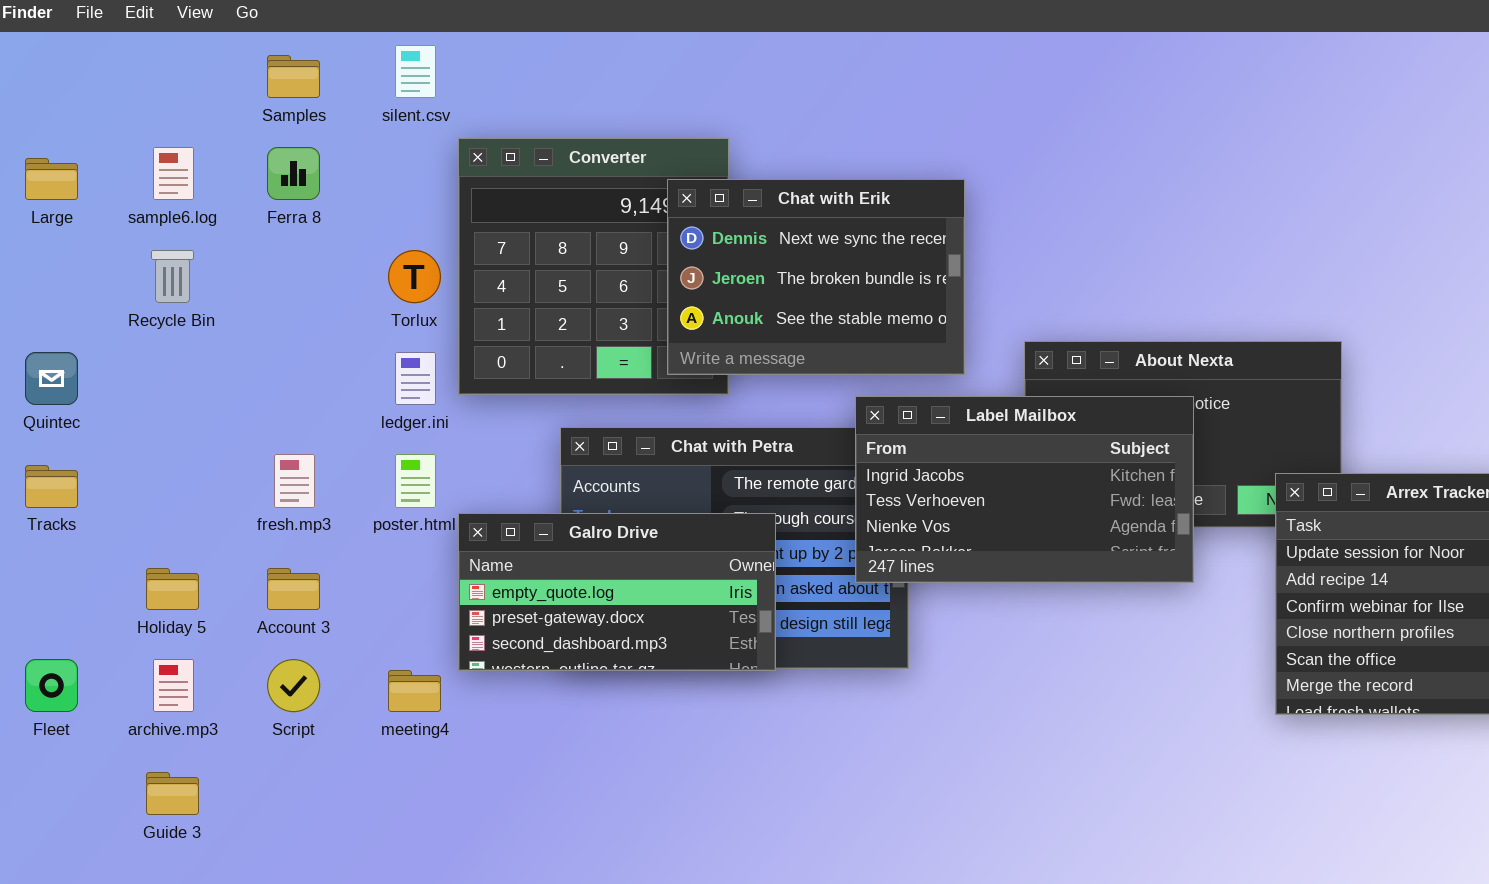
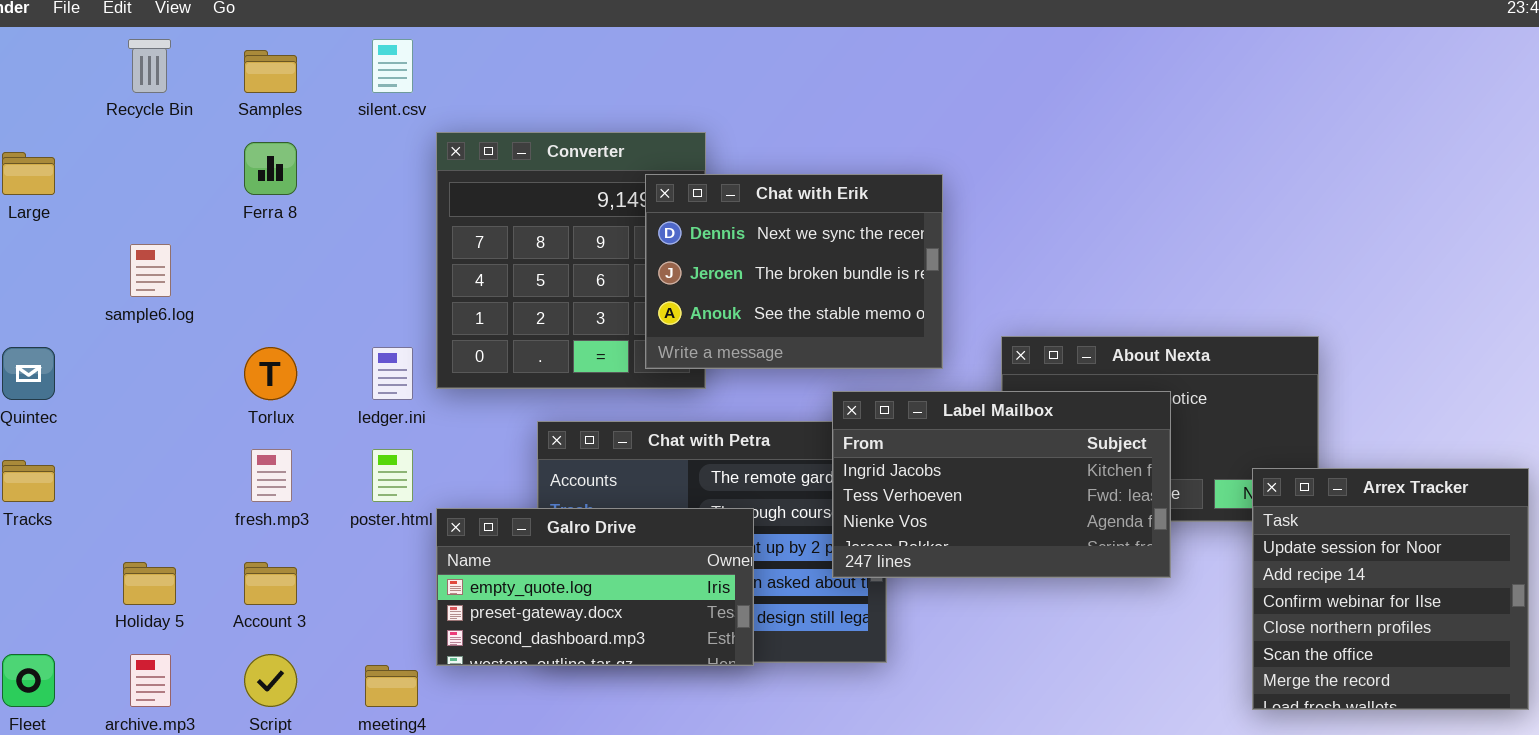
sample6.log: [153,147,194,200] -> [130,244,171,297], moved
Recycle Bin: [151,250,194,303] -> [128,39,171,93], moved
Torlux: [388,250,441,303] -> [244,347,297,400], moved

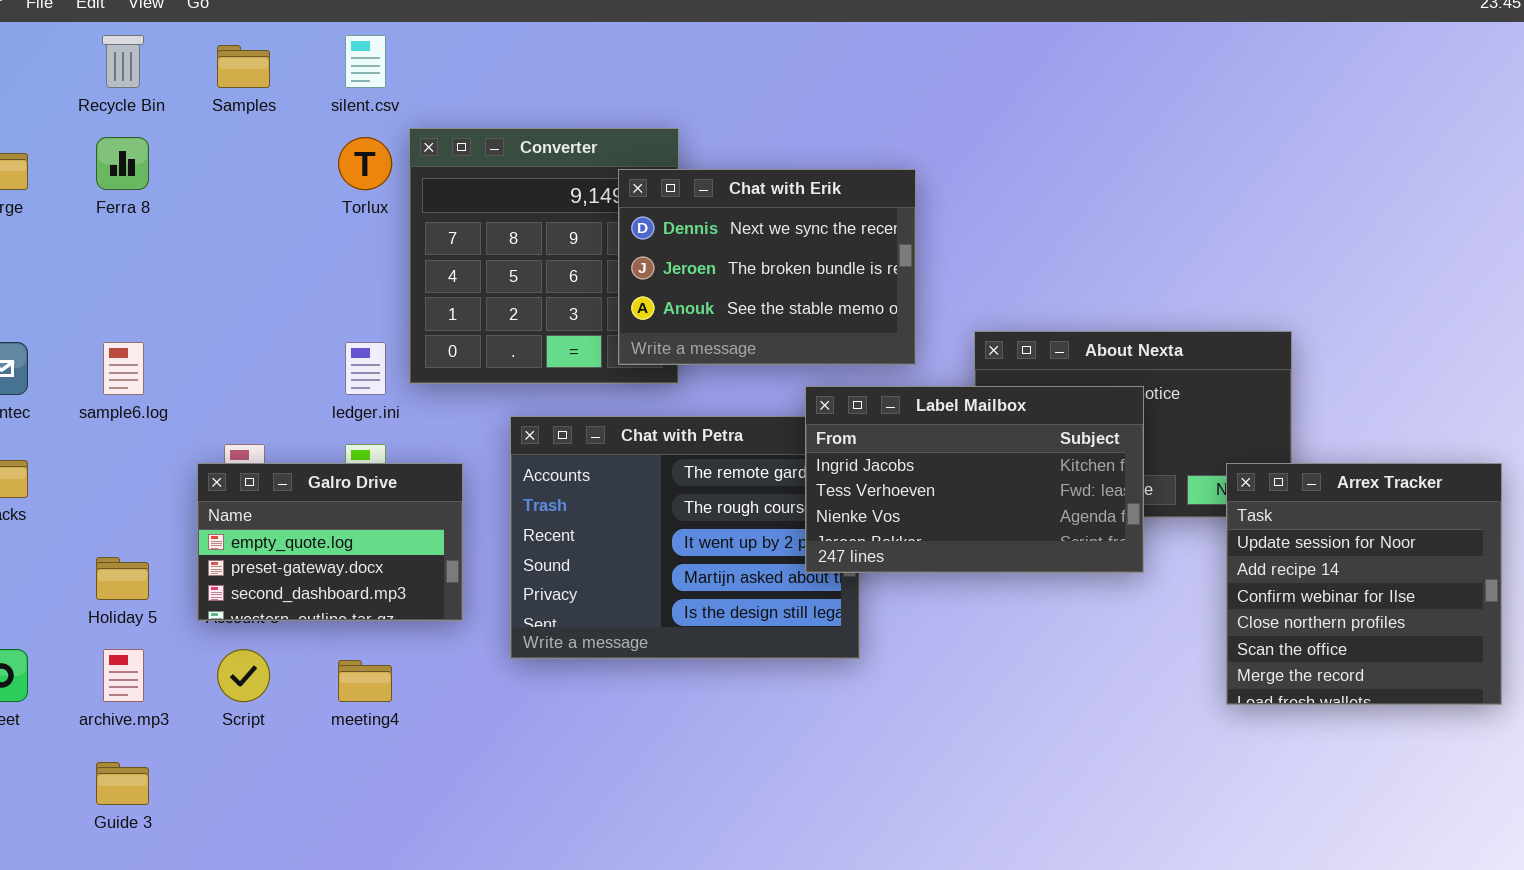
Ferra 8: [244,142,297,195] -> [96,137,149,190], moved
sample6.log: [130,244,171,297] -> [103,342,144,395], moved
Torlux: [244,347,297,400] -> [338,137,392,190], moved
Galro Drive: [436,508,754,666] -> [197,463,463,621], moved, resized

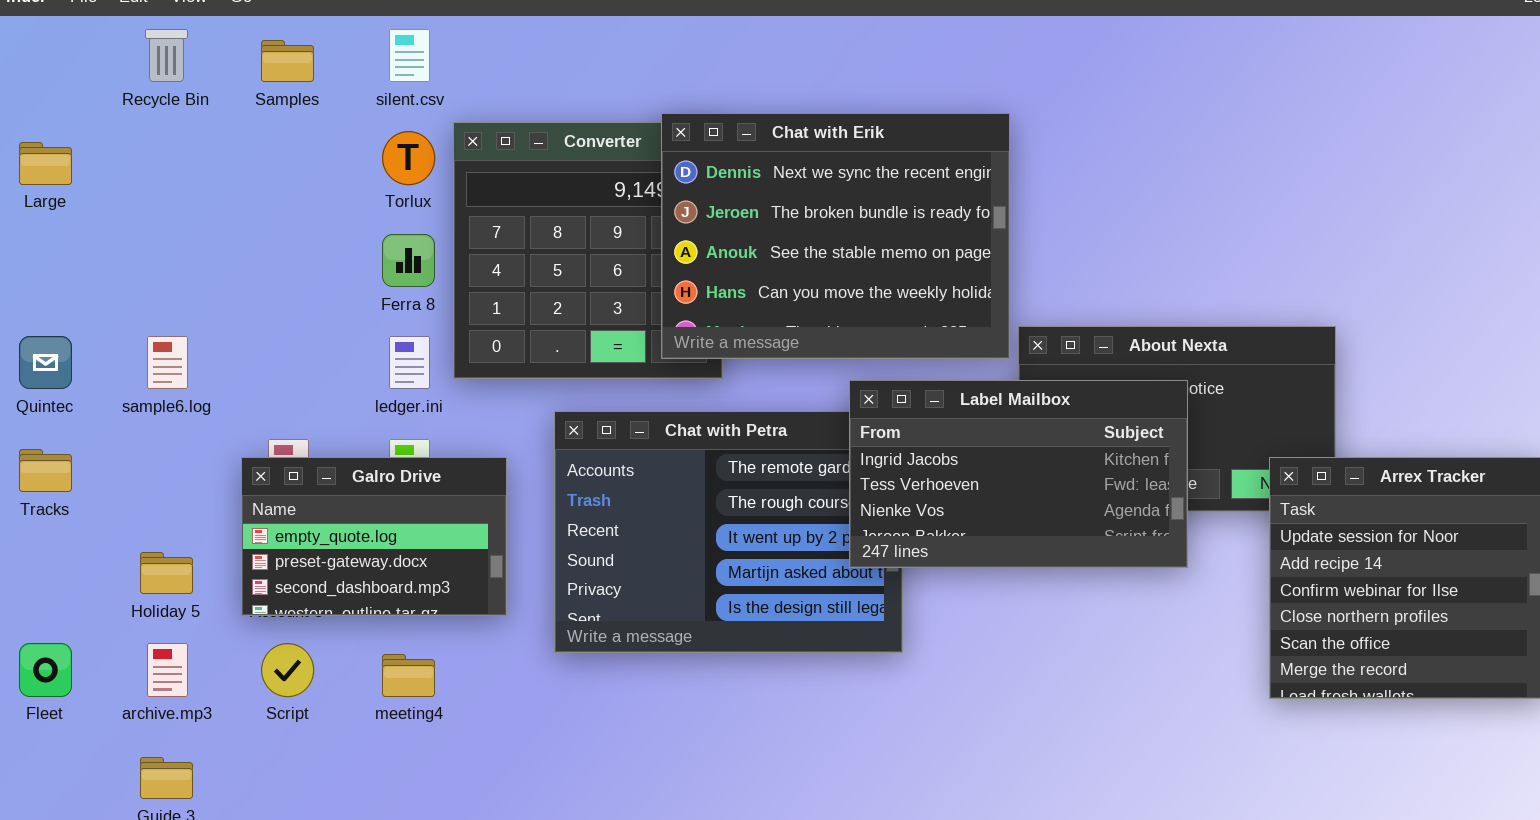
Ferra 8: [96,137,149,190] -> [382,234,435,287], moved
Chat with Erik: [618,169,916,365] -> [661,113,1010,359], resized

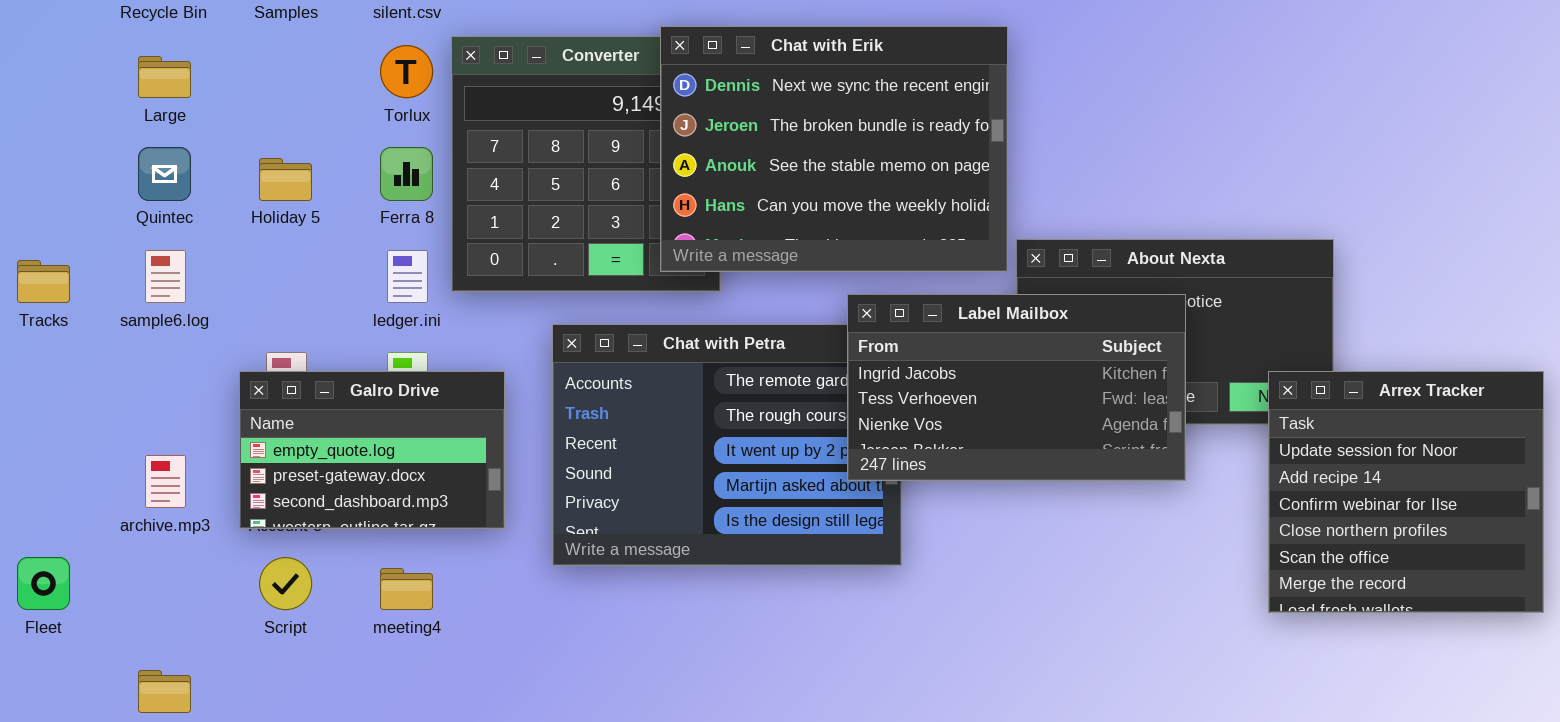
Large: [19,142,72,185] -> [138,56,191,98], moved
Quintec: [19,336,72,389] -> [138,147,191,201], moved
Tracks: [19,449,72,492] -> [17,260,70,303], moved
Holiday 5: [140,552,193,594] -> [259,158,312,201], moved
archive.mp3: [147,643,188,697] -> [145,455,186,508], moved

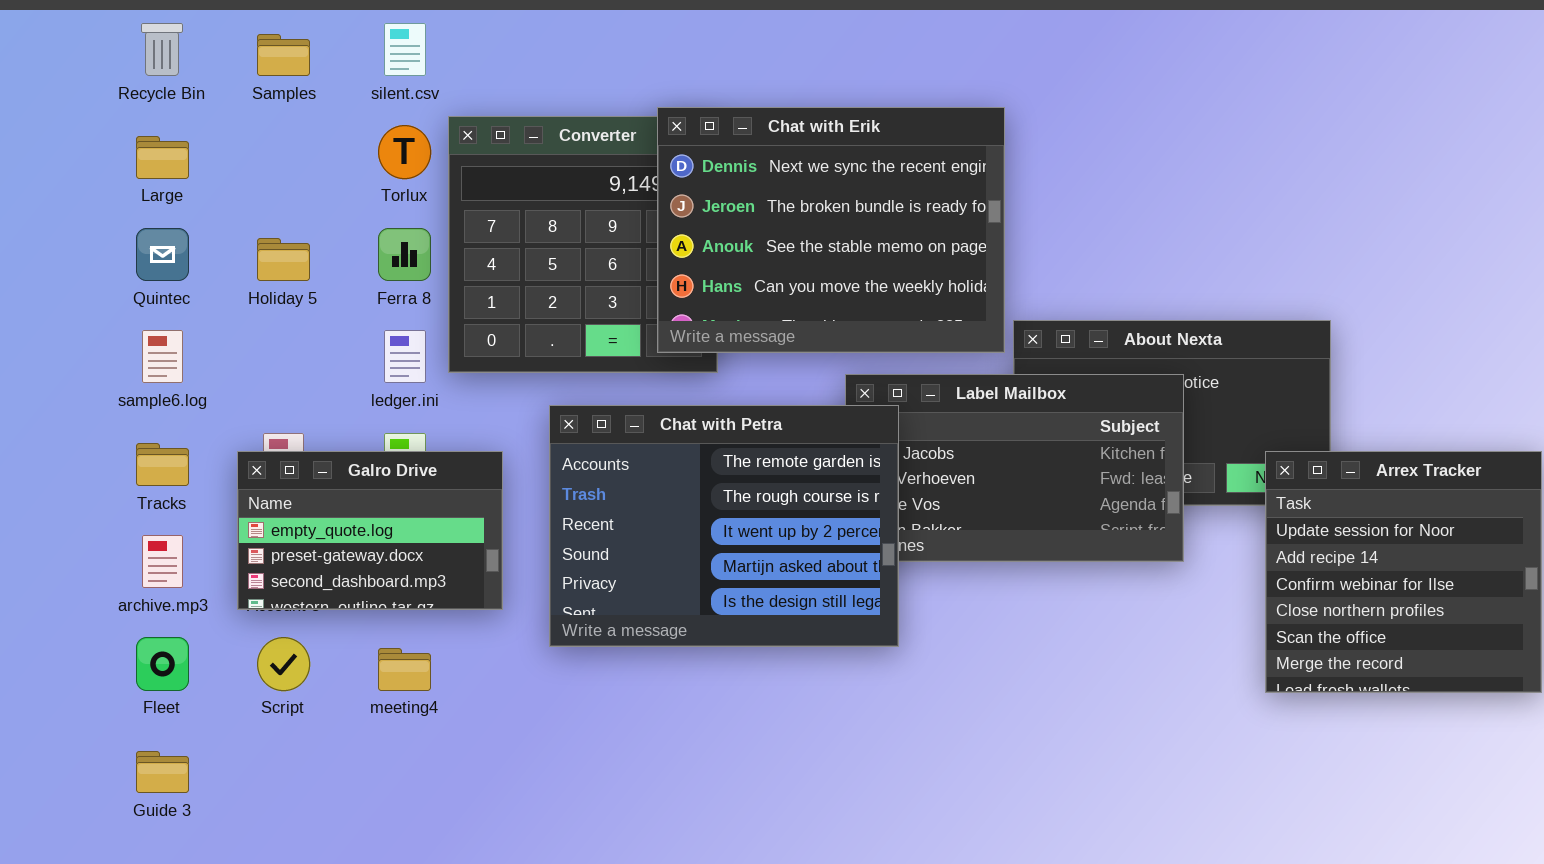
Tracks: [17,260,70,303] -> [136,443,189,486], moved
Chat with Petra: [552,324,902,566] -> [549,405,899,647], raised
Fleet: [17,557,70,610] -> [136,637,189,691], moved

